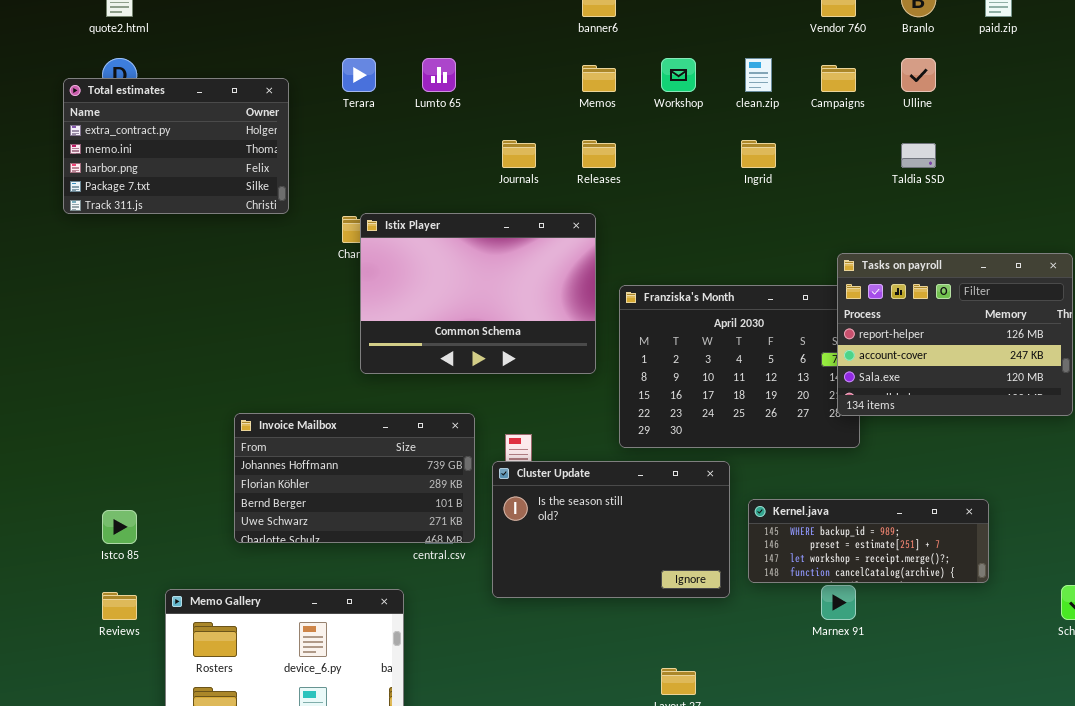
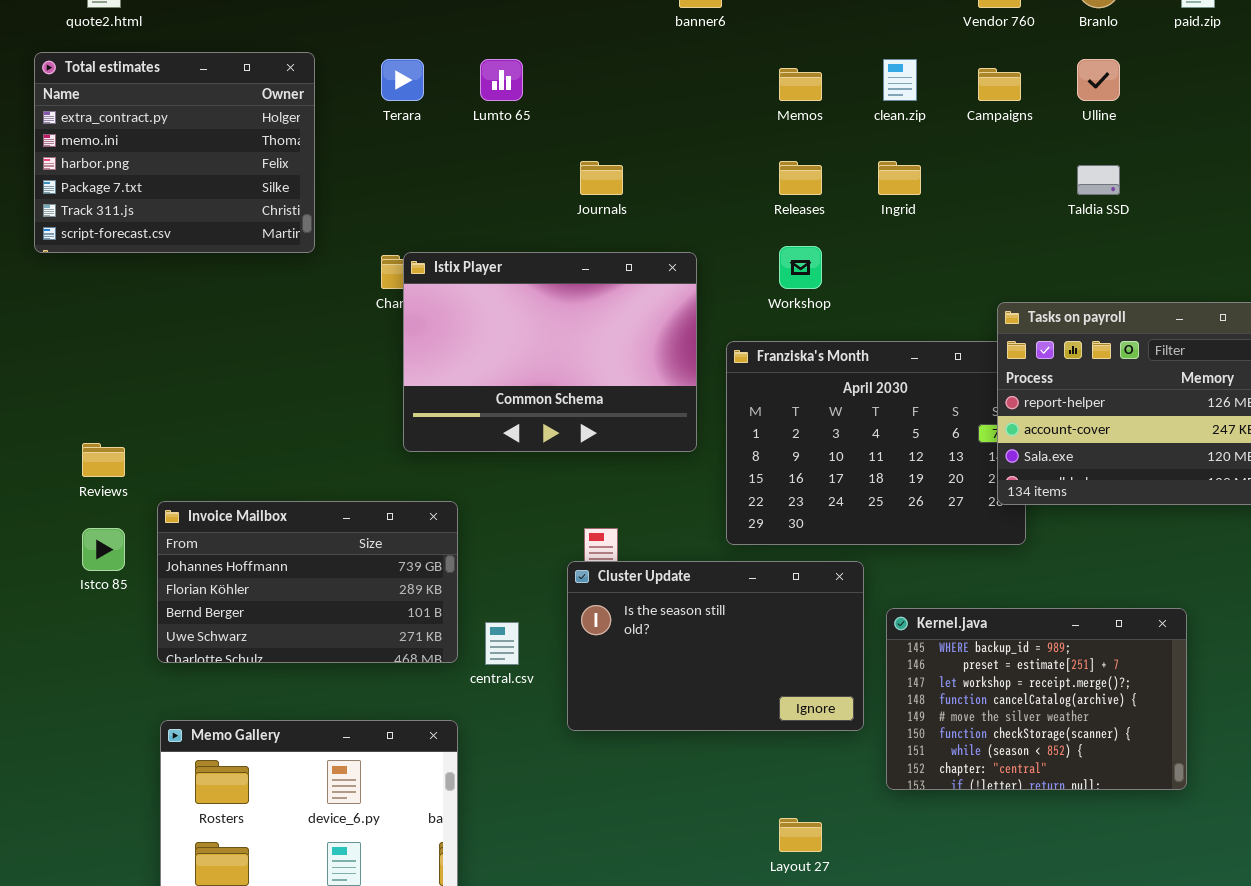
Workshop: [661,58,696,92] -> [779,246,822,289], moved
Memos: [582,65,616,92] -> [779,68,822,101], moved
Total estimates: [63,78,289,214] -> [34,52,315,253], resized
Releases: [582,140,616,168] -> [779,161,822,195], moved
Invoice Mailbox: [234,413,475,543] -> [157,501,458,663], moved
Kernel.java: [748,499,989,583] -> [886,608,1187,790], resized
Istco 85: [102,510,137,544] -> [82,528,125,571], moved
Reviews: [102,592,137,620] -> [82,443,125,477], moved

